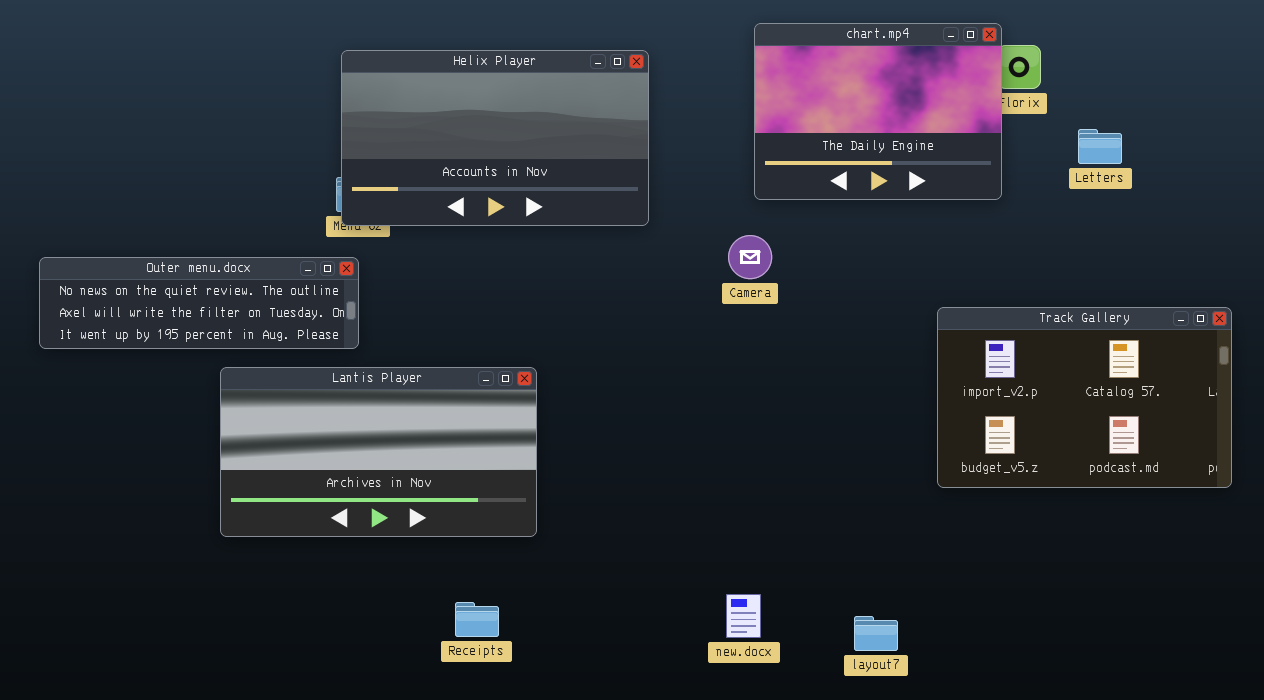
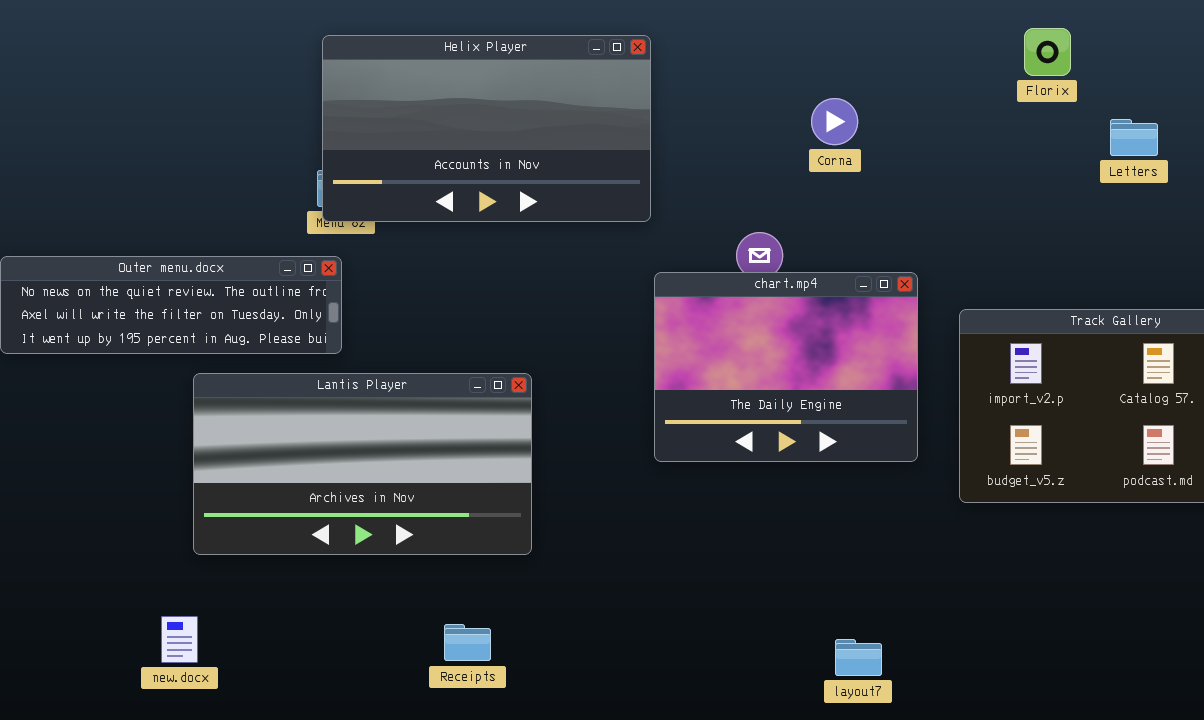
chart.mp4: [754,23,1002,200] -> [654,272,918,462], moved
new.docx: [726,594,761,638] -> [161,616,198,663], moved
layout7: [854,616,898,651] -> [835,639,882,676], moved

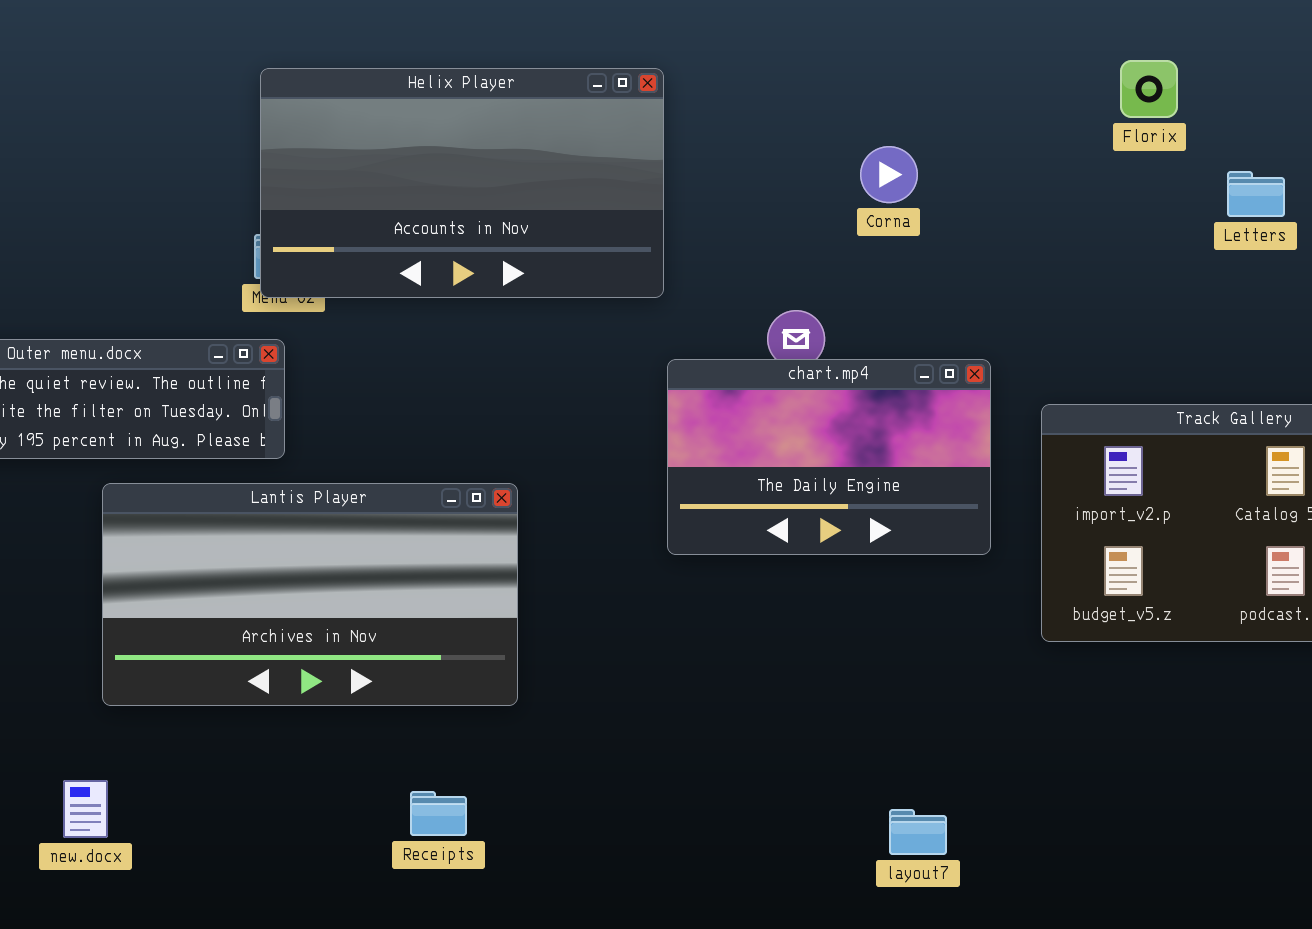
chart.mp4: [654,272,918,462] -> [667,359,991,555], resized

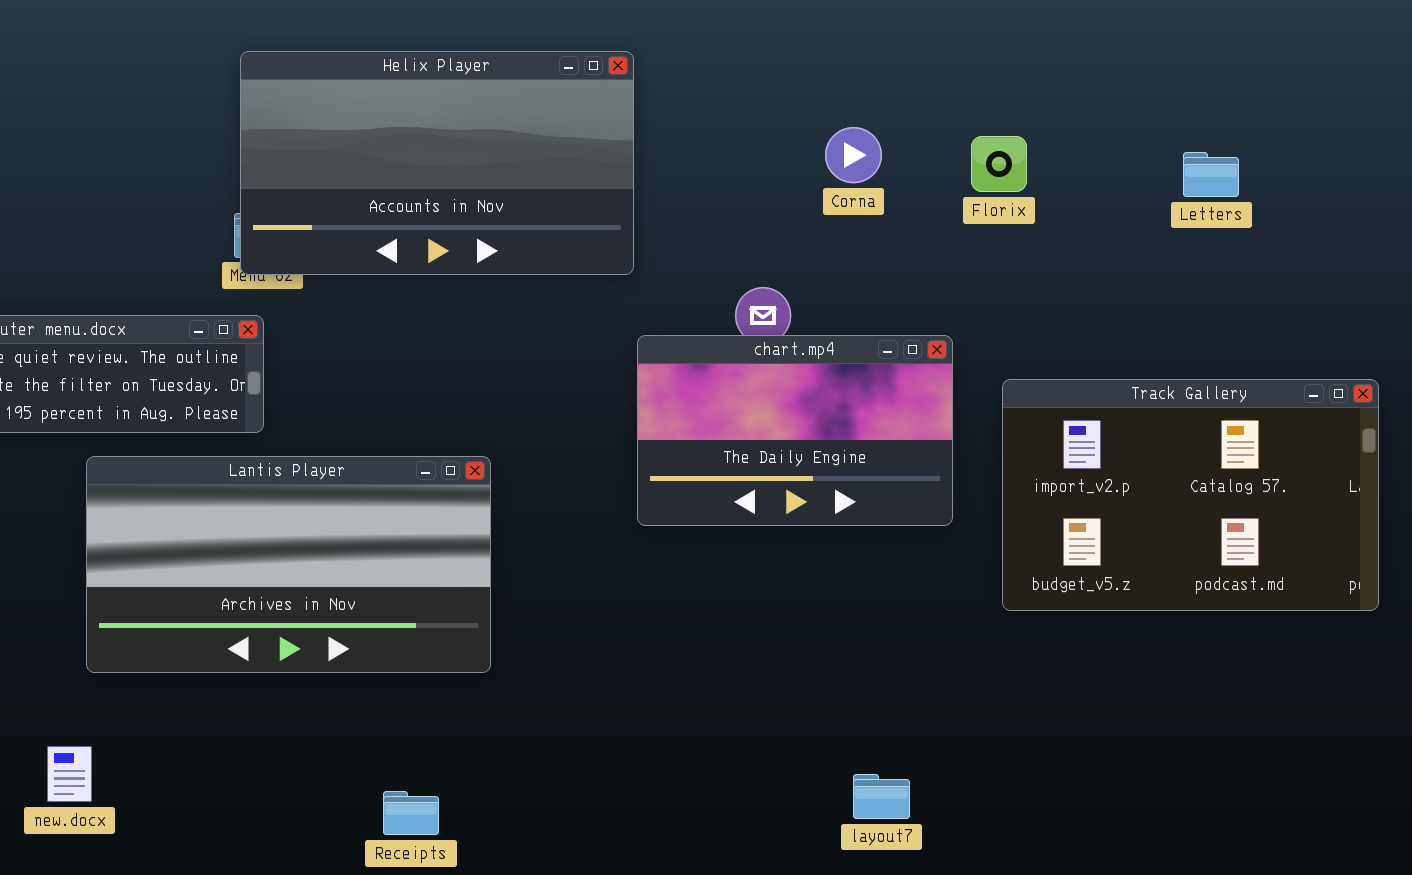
Florix: [1120,60,1178,118] -> [971,136,1027,192], moved
Receipts: [410,791,467,836] -> [383,791,439,835], moved

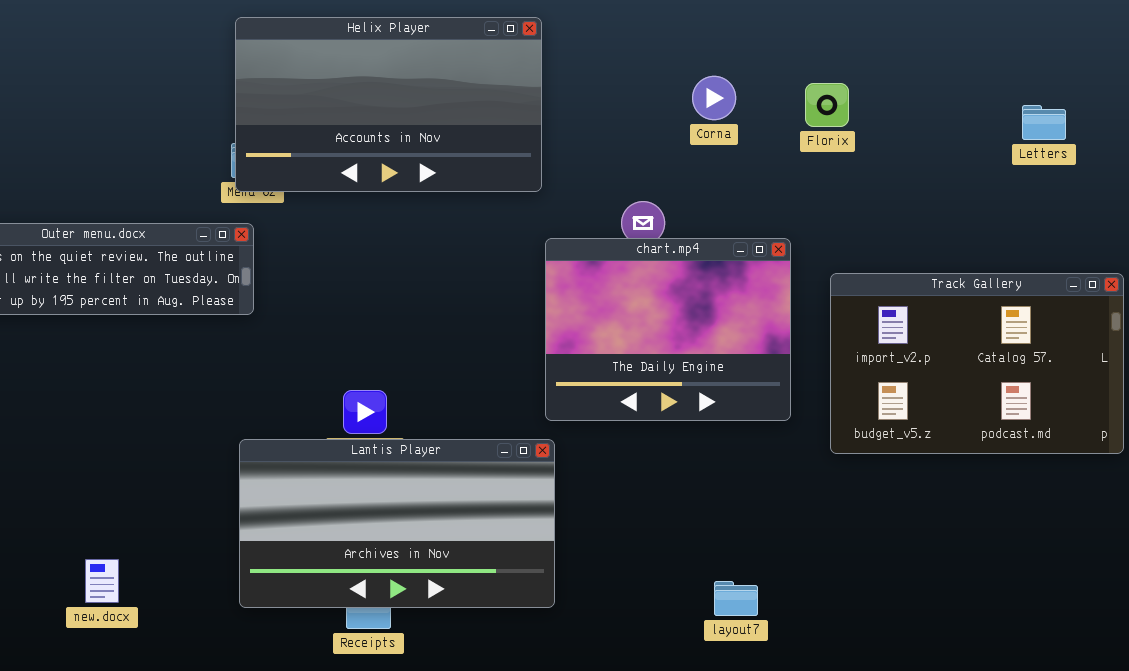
Letters: [1183,152,1239,197] -> [1022,105,1066,140], moved
chart.mp4: [637,335,953,526] -> [545,238,791,421], resized
Lantis Player: [86,456,491,673] -> [239,439,555,608], moved

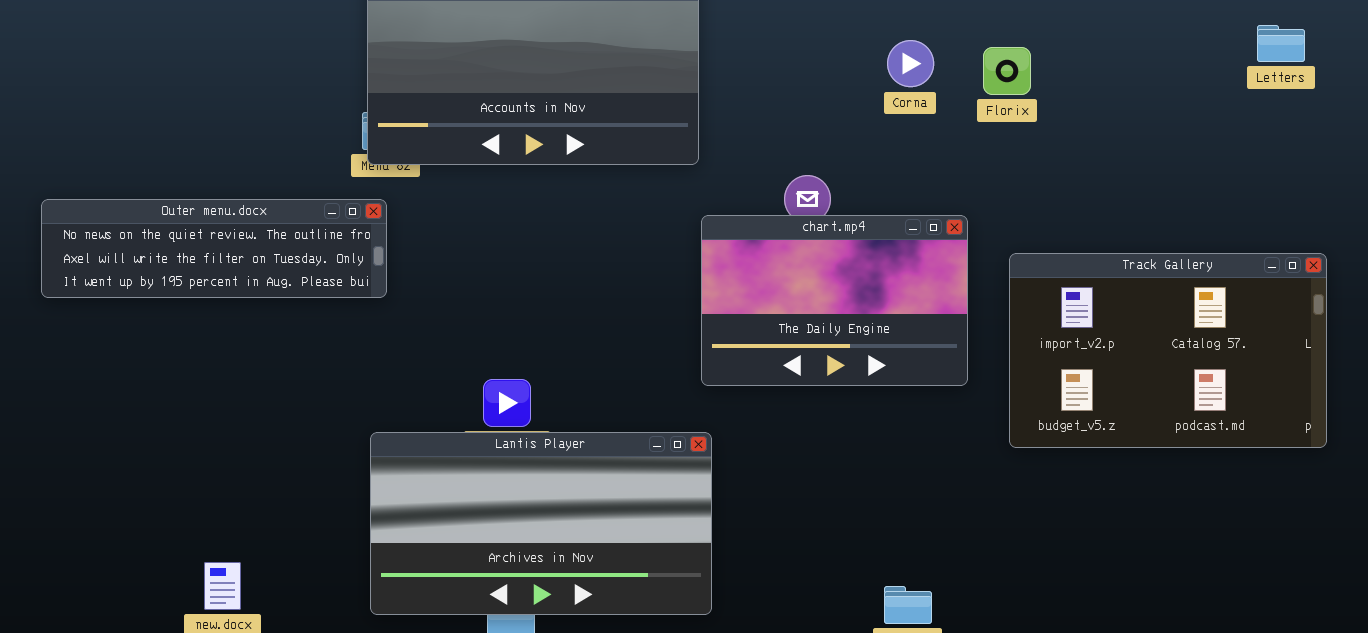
Corna: [692,76,736,120] -> [887,40,934,87], moved
Letters: [1022,105,1066,140] -> [1257,25,1305,62], moved
chart.mp4: [545,238,791,421] -> [701,215,968,386], resized

